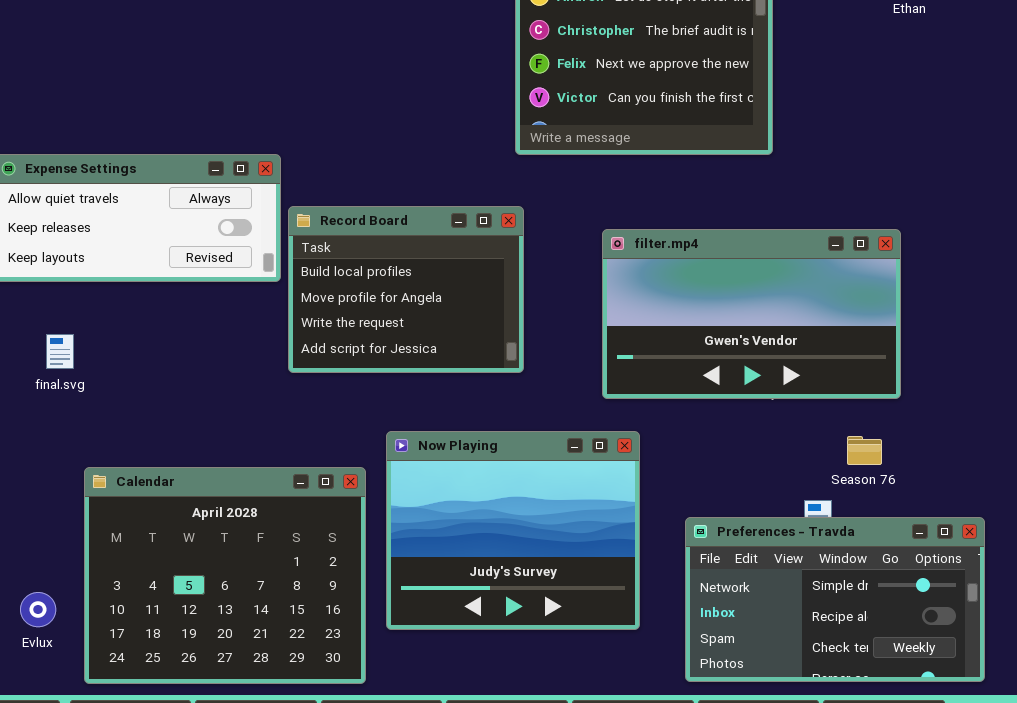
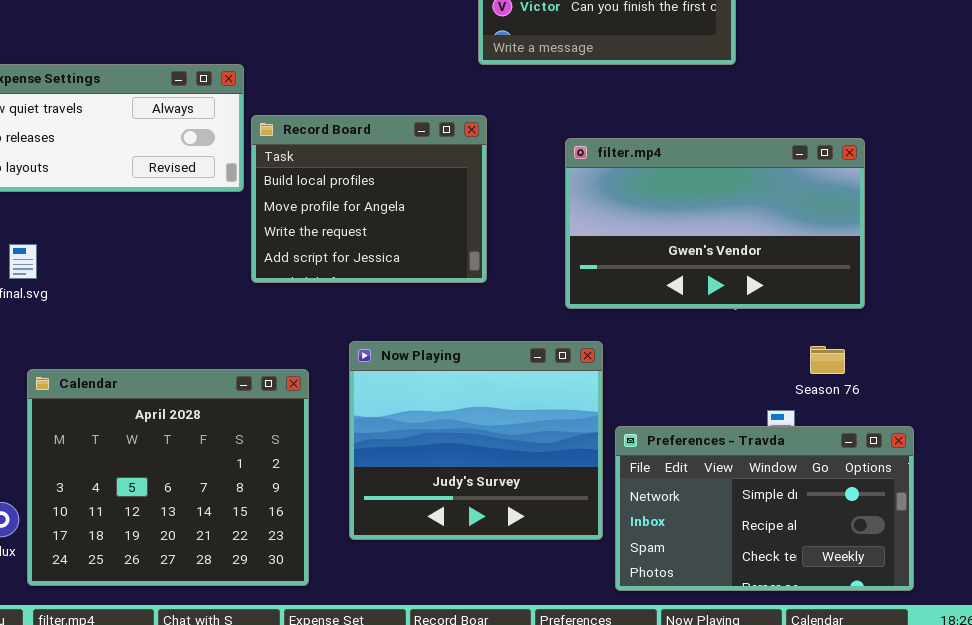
Calendar: [84,467,366,684] -> [27,369,309,586], moved
Preferences - Travda: [685,517,985,682] -> [615,426,914,591], moved

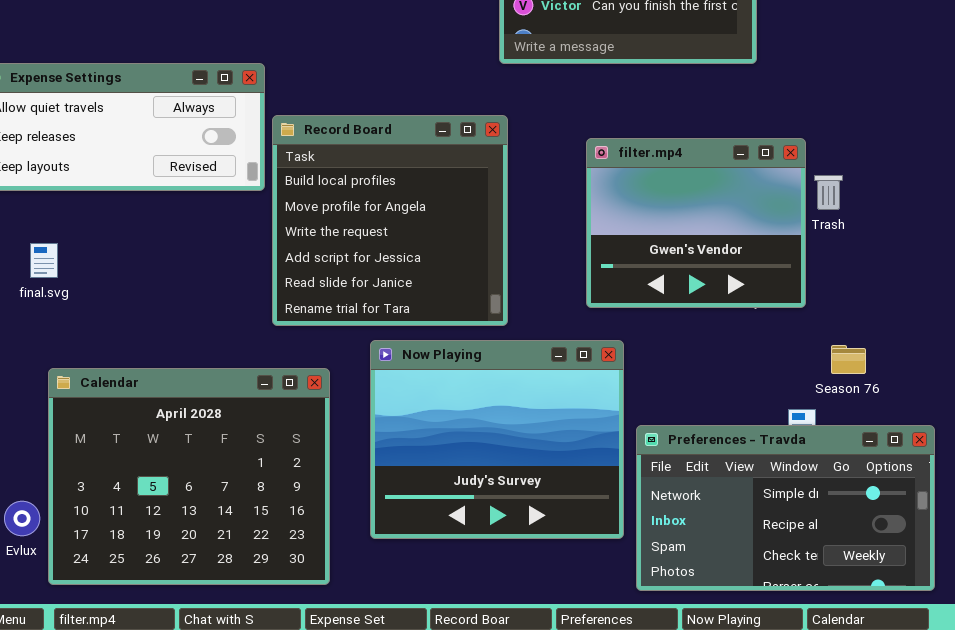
Record Board: [251,115,487,283] -> [272,115,508,326], resized
filter.mp4: [565,138,865,309] -> [586,138,806,308], resized

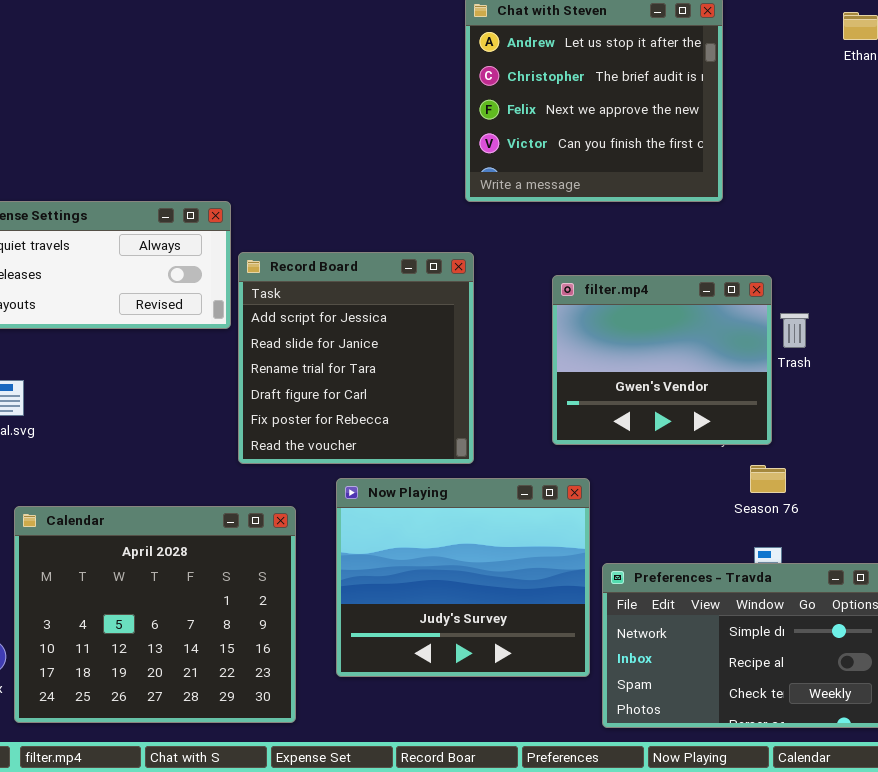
Record Board: [272,115,508,326] -> [238,252,474,464], scrolled down 3 rows
Season 76: [831,345,866,374] -> [750,465,786,493], moved

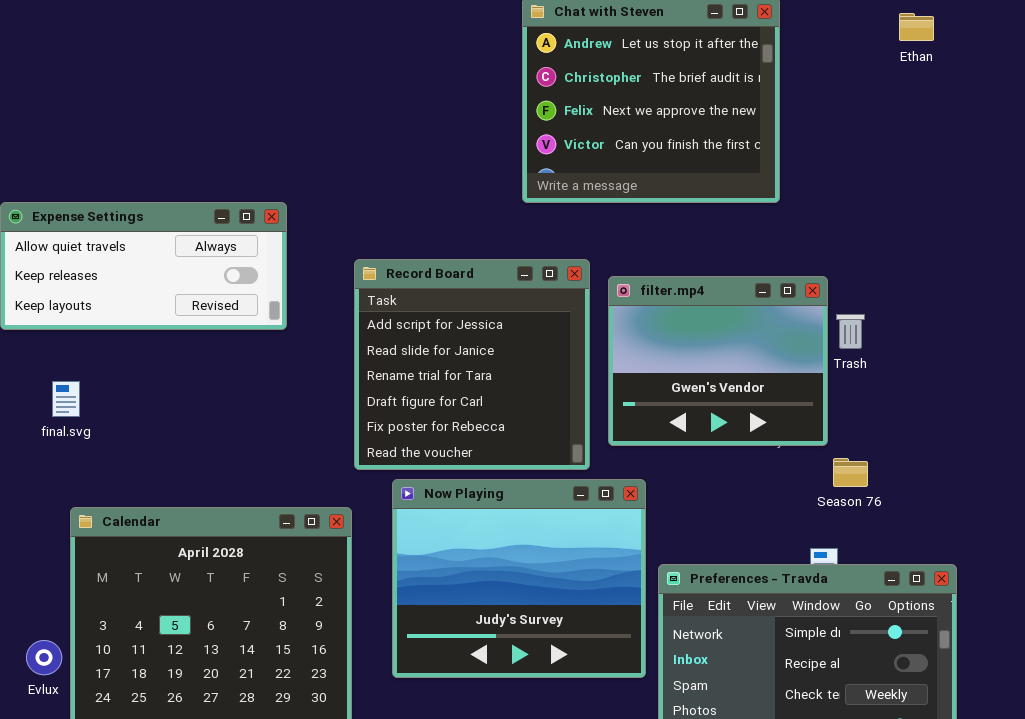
Record Board: [238,252,474,464] -> [354,259,590,470], moved
Season 76: [750,465,786,493] -> [833,458,868,487], moved

